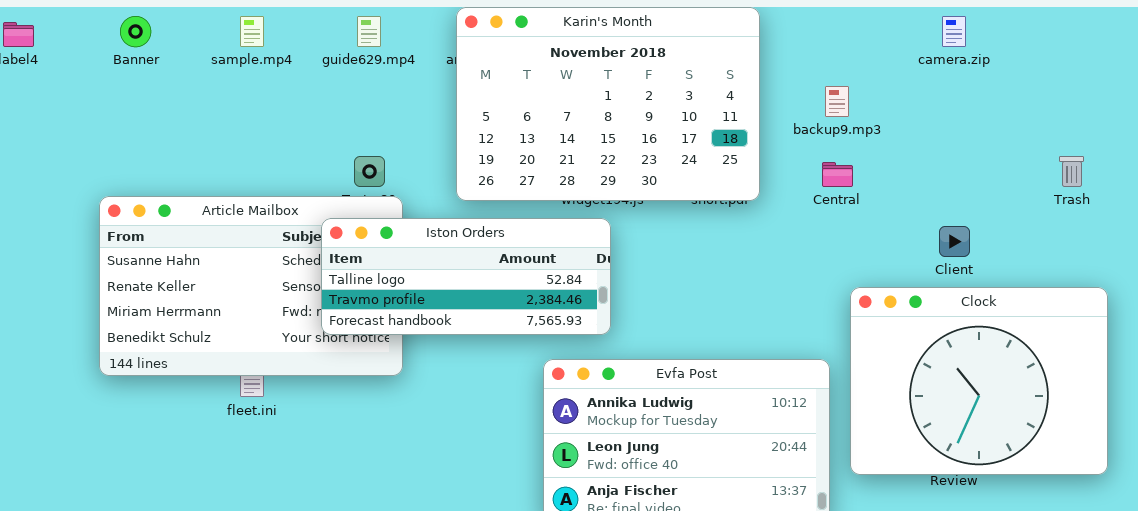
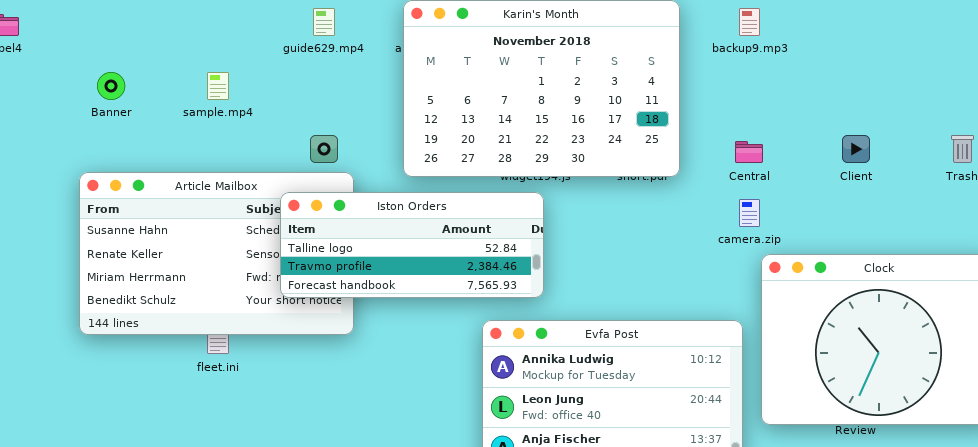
Banner: [120,16,151,47] -> [97,72,125,100], moved
sample.mp4: [240,16,264,47] -> [207,72,229,100], moved
camera.zip: [942,16,966,47] -> [739,199,760,227], moved
backup9.mp3: [825,86,849,117] -> [739,8,760,36], moved
Client: [939,226,970,257] -> [842,135,870,163], moved

